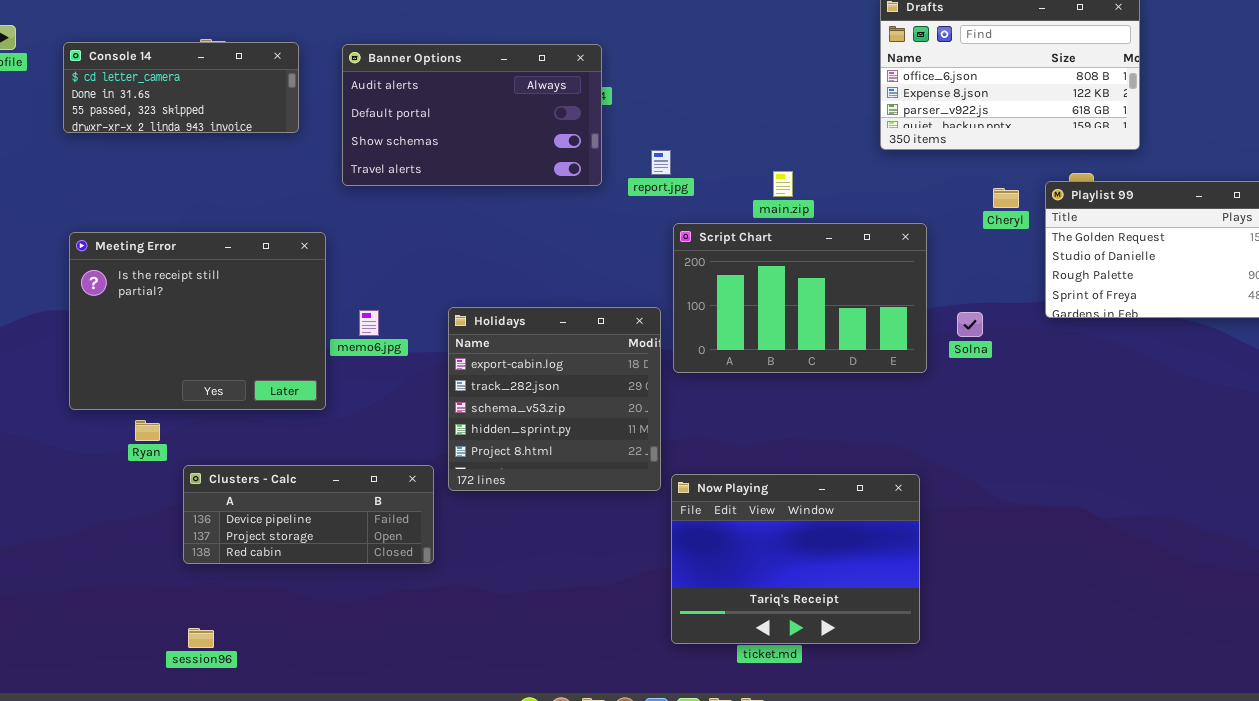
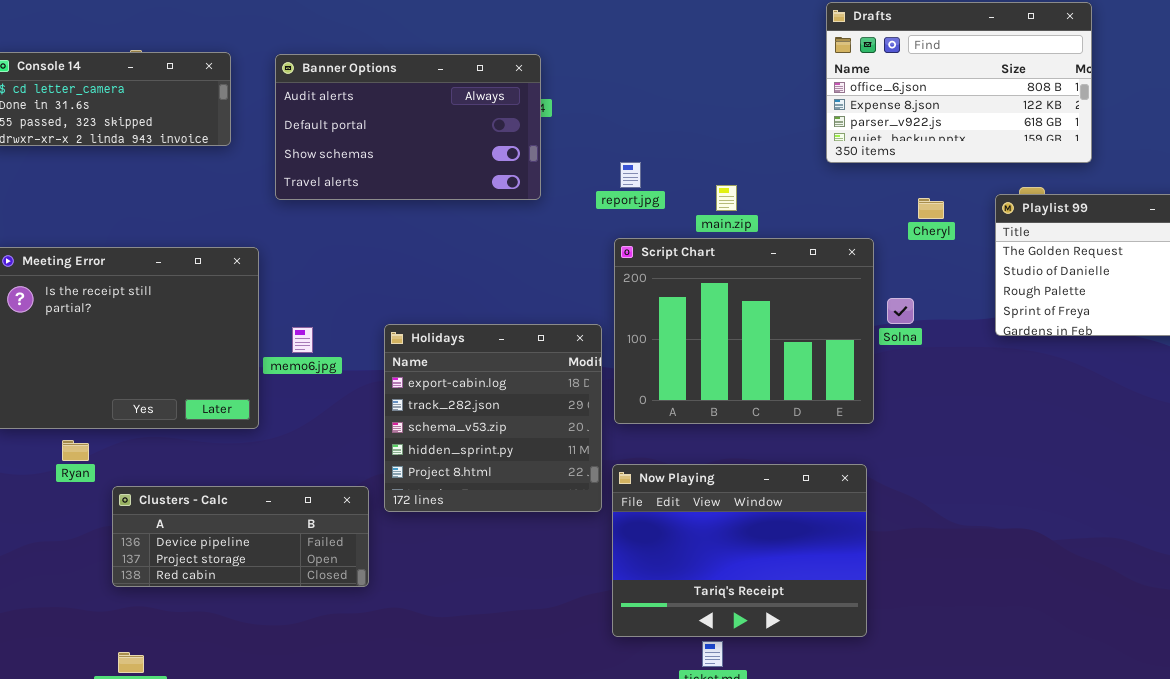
report.jpg: [651,150,671,175] -> [620,162,641,188], moved
Cheryl: [993,188,1019,208] -> [918,198,944,219], moved
Script Chart: [673,223,927,373] -> [614,238,874,424], resized
Solna: [957,312,983,337] -> [887,298,914,324], moved
Now Playing: [671,474,920,644] -> [612,464,867,637], moved

